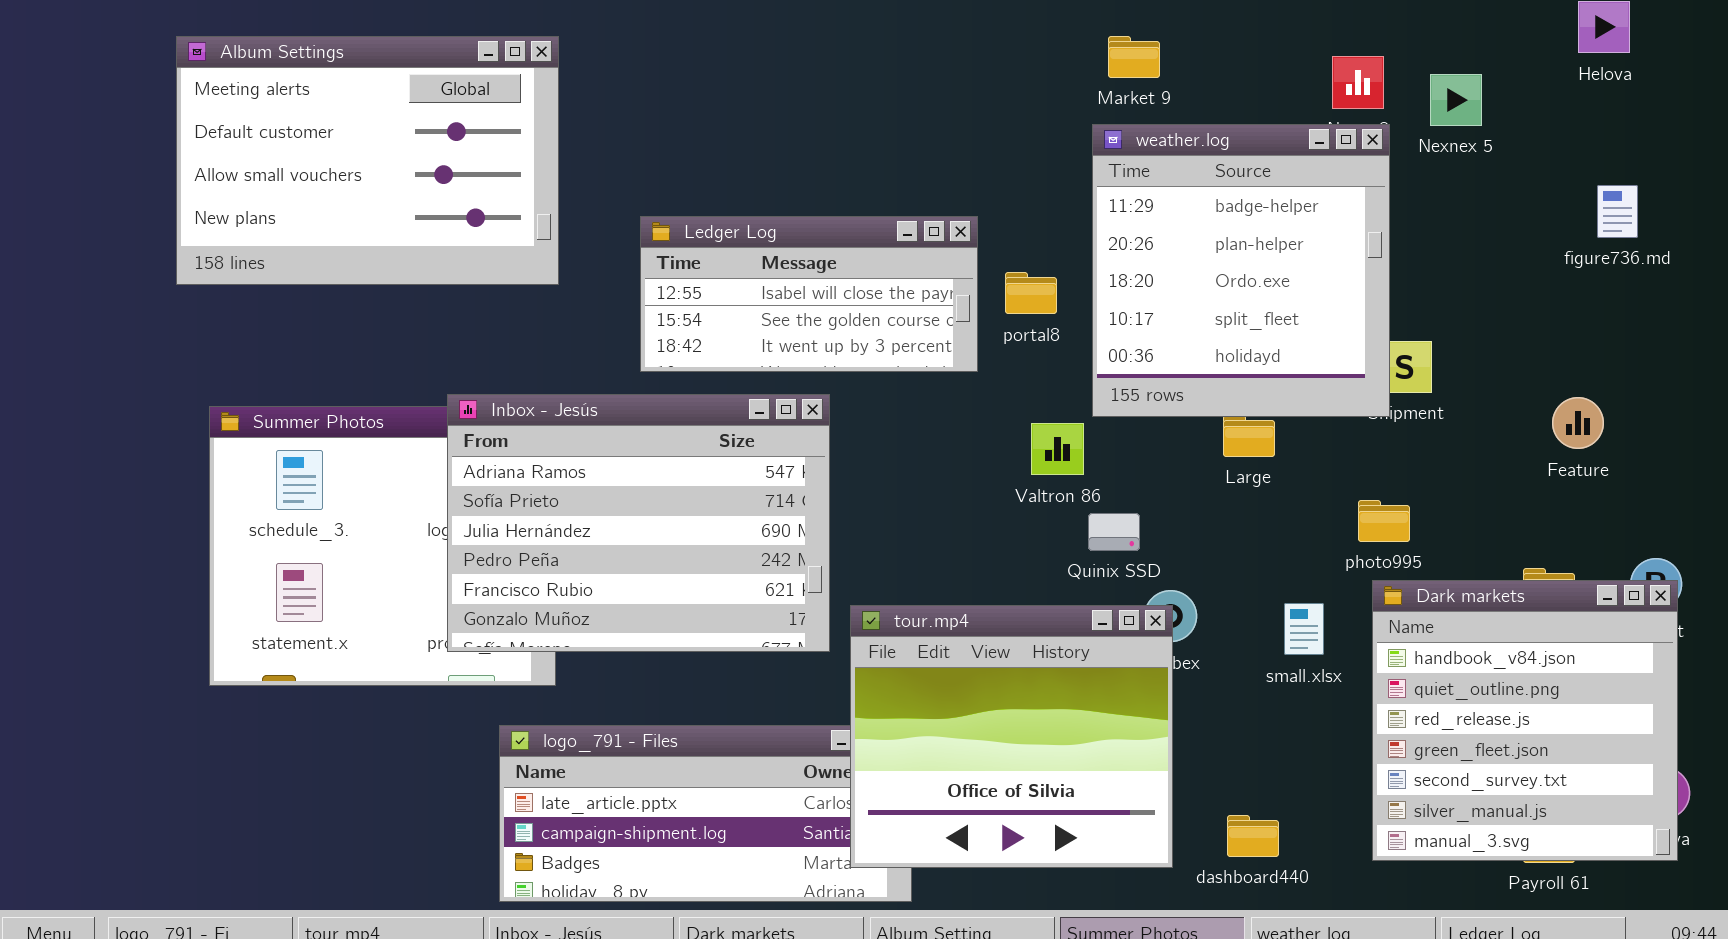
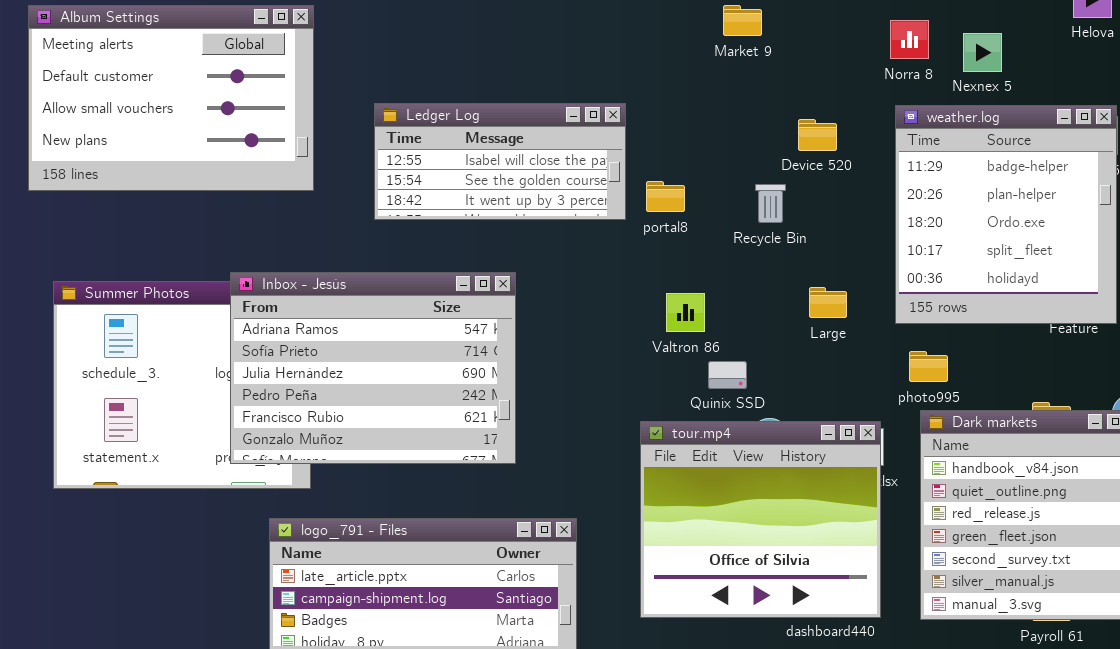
weather.log: [1092,124,1390,417] -> [895,105,1117,324], moved
Ledger Log: [640,216,978,372] -> [374,103,626,220], moved
tour.mp4: [850,605,1173,868] -> [640,421,881,618], moved

